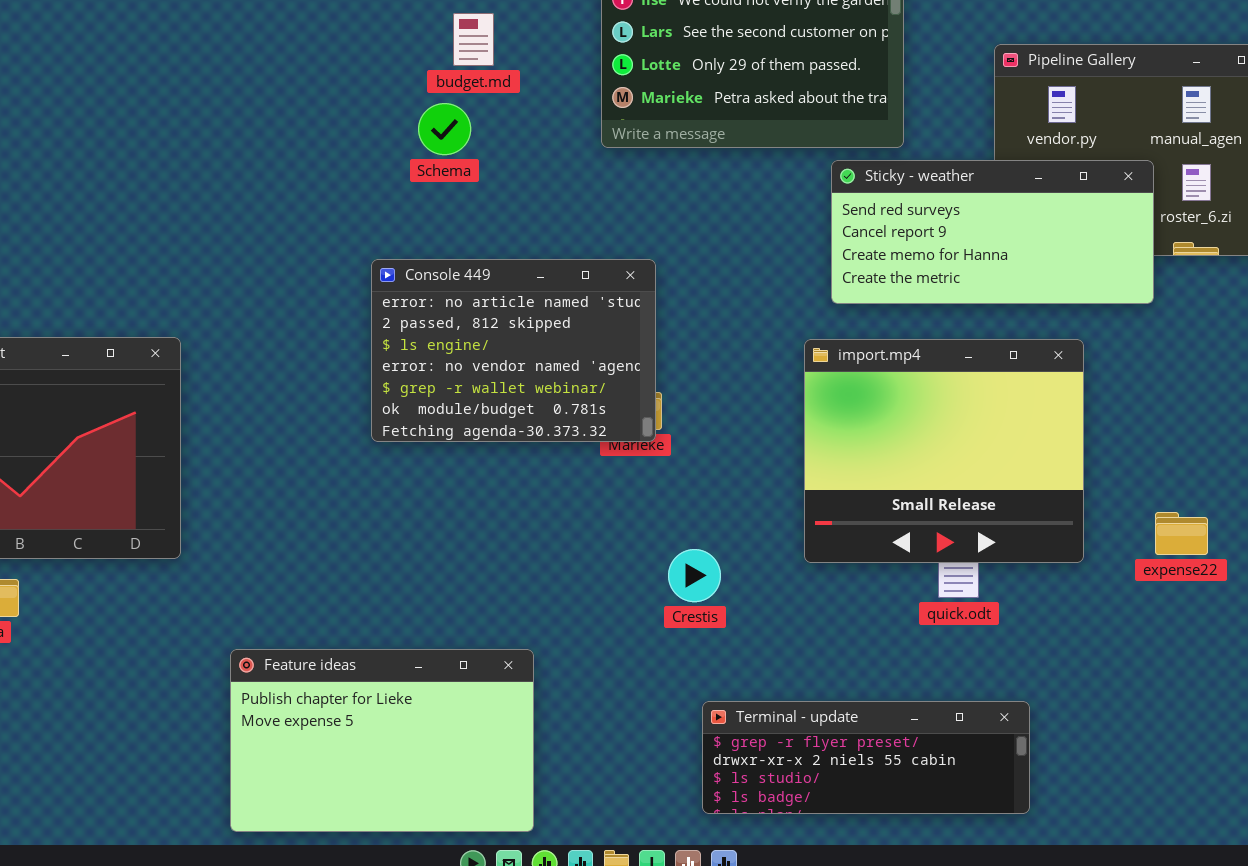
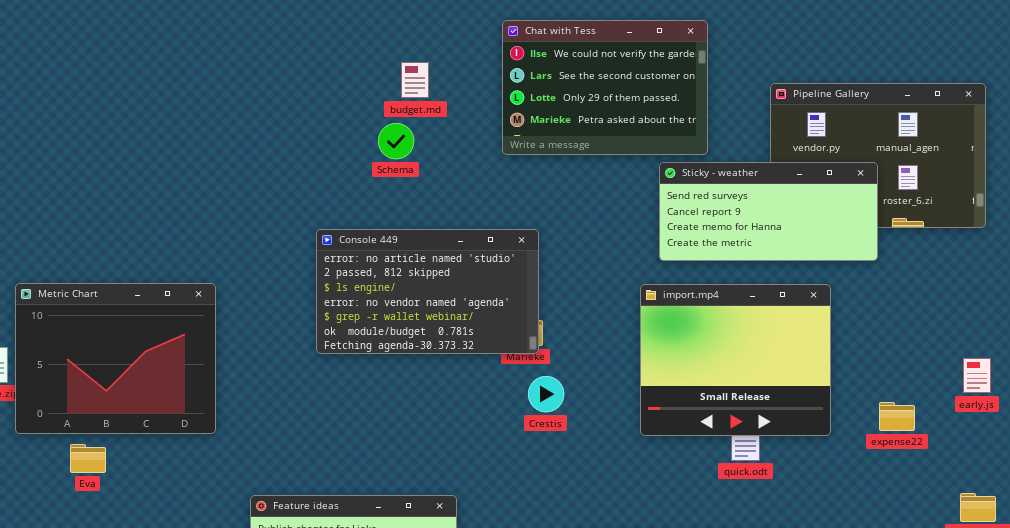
Console 449: [371,259,656,442] -> [316,229,539,354], resized
Crestis: [668,549,721,602] -> [528,376,564,412], moved

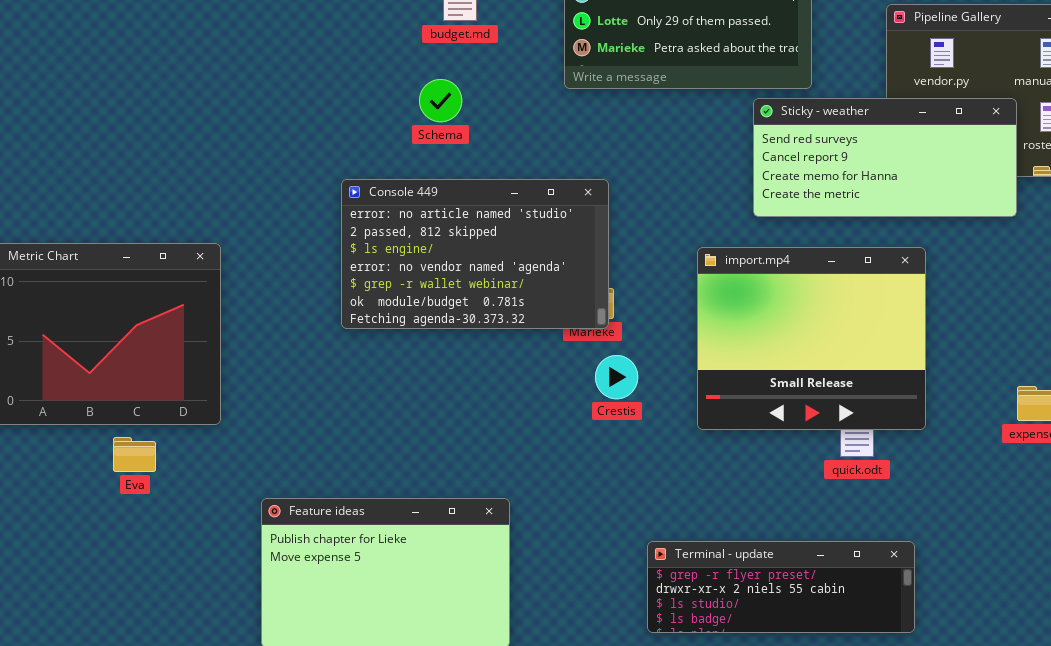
Schema: [378,123,414,159] -> [419,79,462,122], moved
import.mp4: [640,284,831,436] -> [697,247,926,430], moved
Eva: [70,444,106,473] -> [113,437,156,472], moved

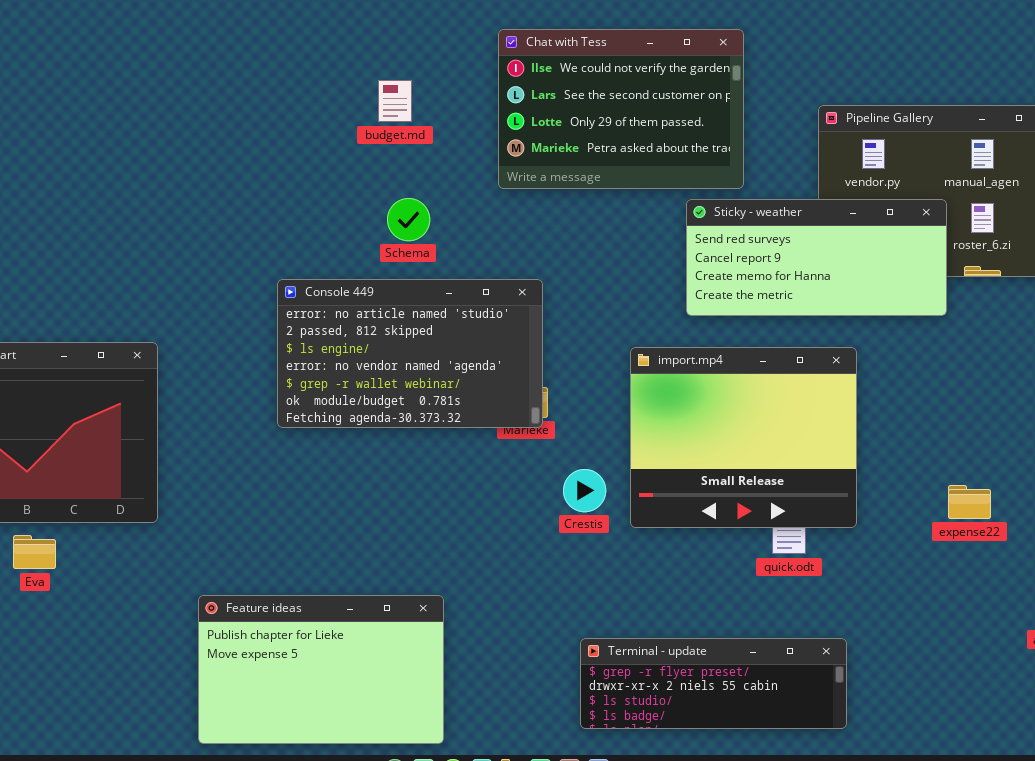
Schema: [419,79,462,122] -> [387,198,430,241], moved
Crestis: [595,355,638,399] -> [563,469,606,512], moved
Eva: [113,437,156,472] -> [13,535,56,569], moved

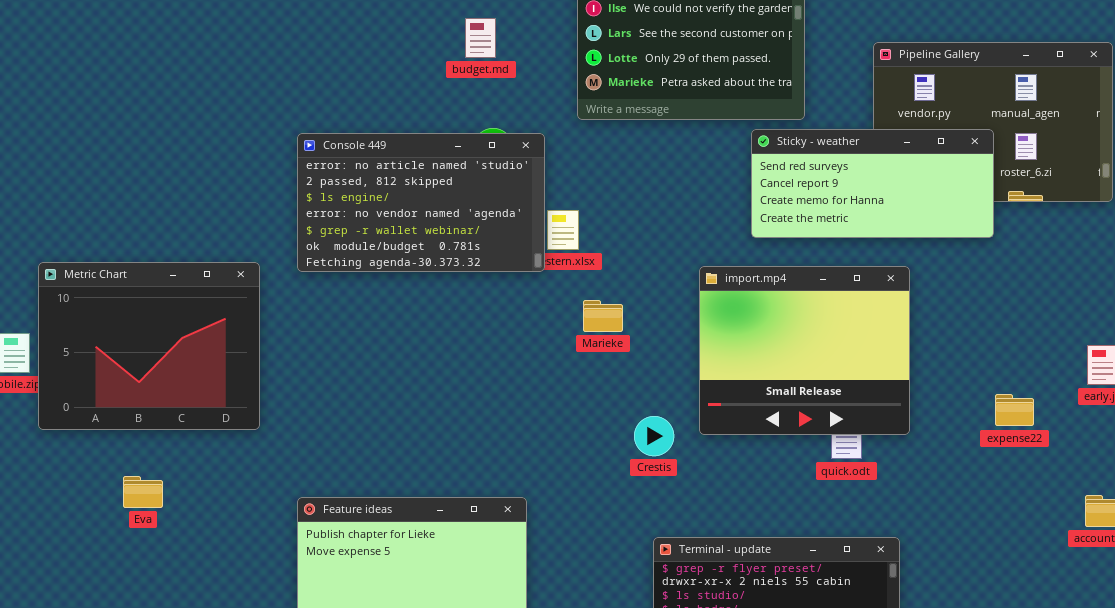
Console 449: [277,279,543,428] -> [297,133,545,272], moved
Crestis: [563,469,606,512] -> [634,416,674,456], moved
Eva: [13,535,56,569] -> [123,476,163,508], moved

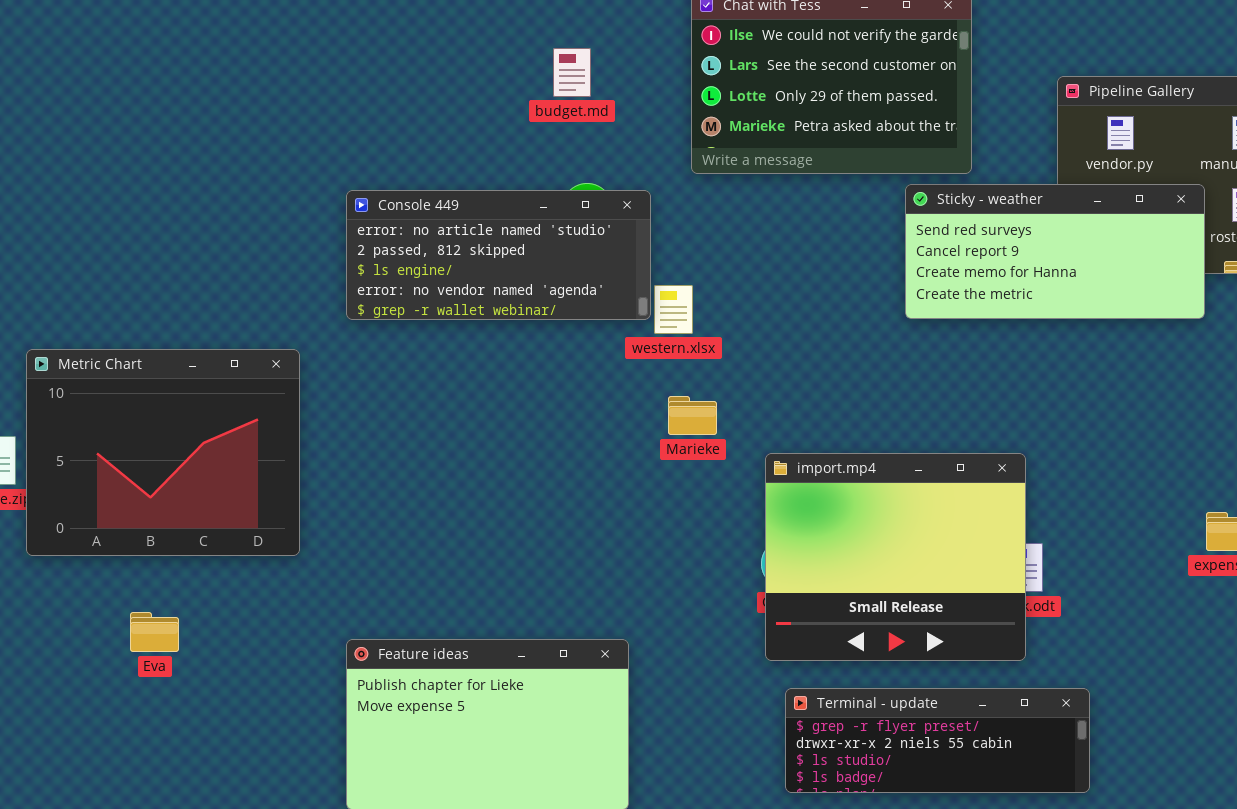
Console 449: [297,133,545,272] -> [346,190,651,320], resized
import.mp4: [699,266,910,435] -> [765,453,1026,661], moved
Marieke: [583,300,623,332] -> [668,396,717,435], moved

